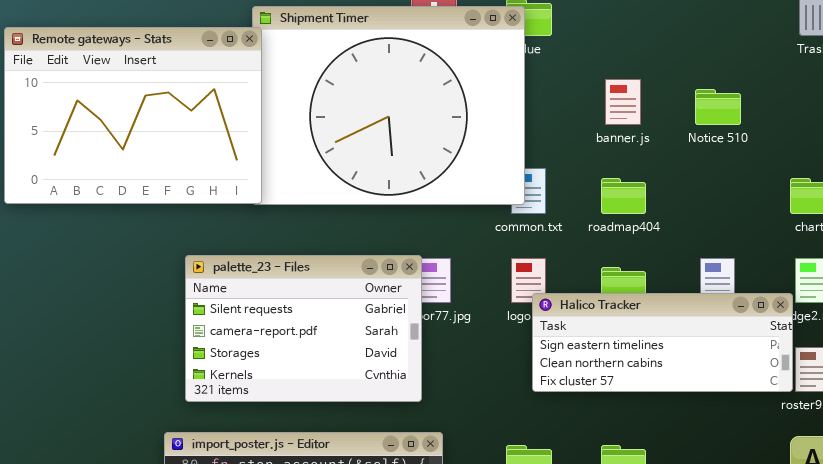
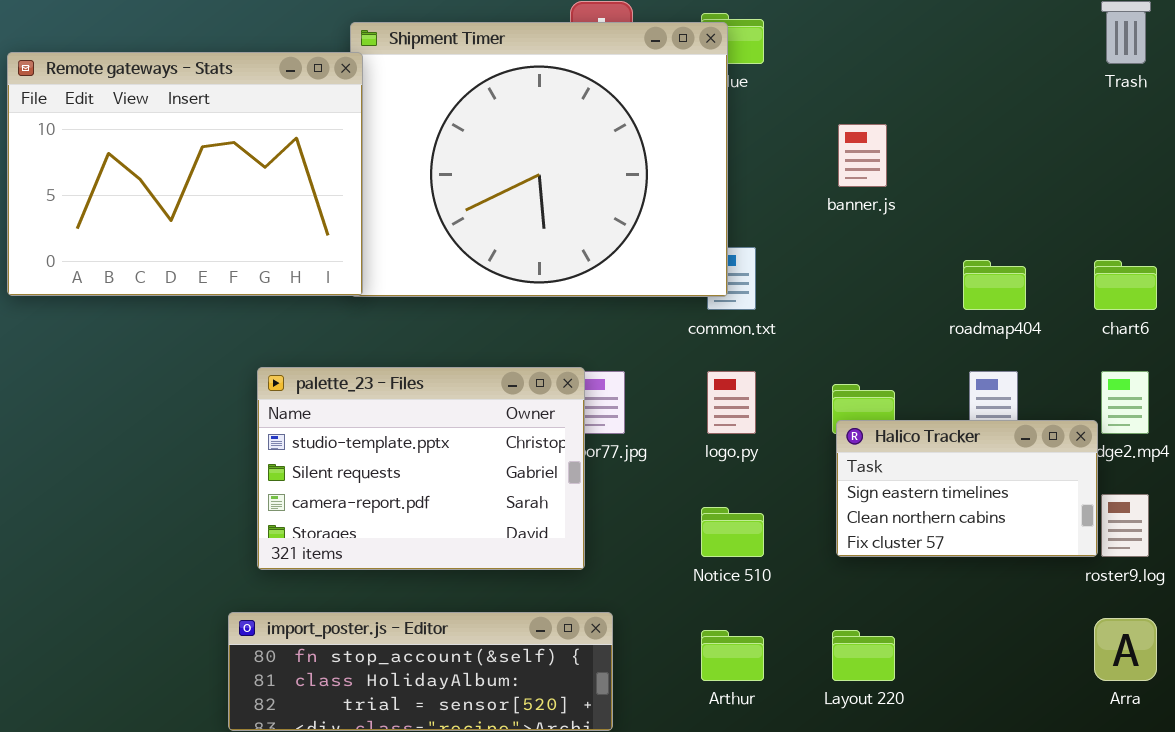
Notice 510: [695,89,741,125] -> [701,507,764,557], moved
roadmap404: [601,178,646,214] -> [963,260,1026,310], moved
palette_23 - Files: [185,255,422,402] -> [257,367,585,570], scrolled up 1 row
Halico Tracker: [532,293,793,392] -> [836,420,1098,557], resized

